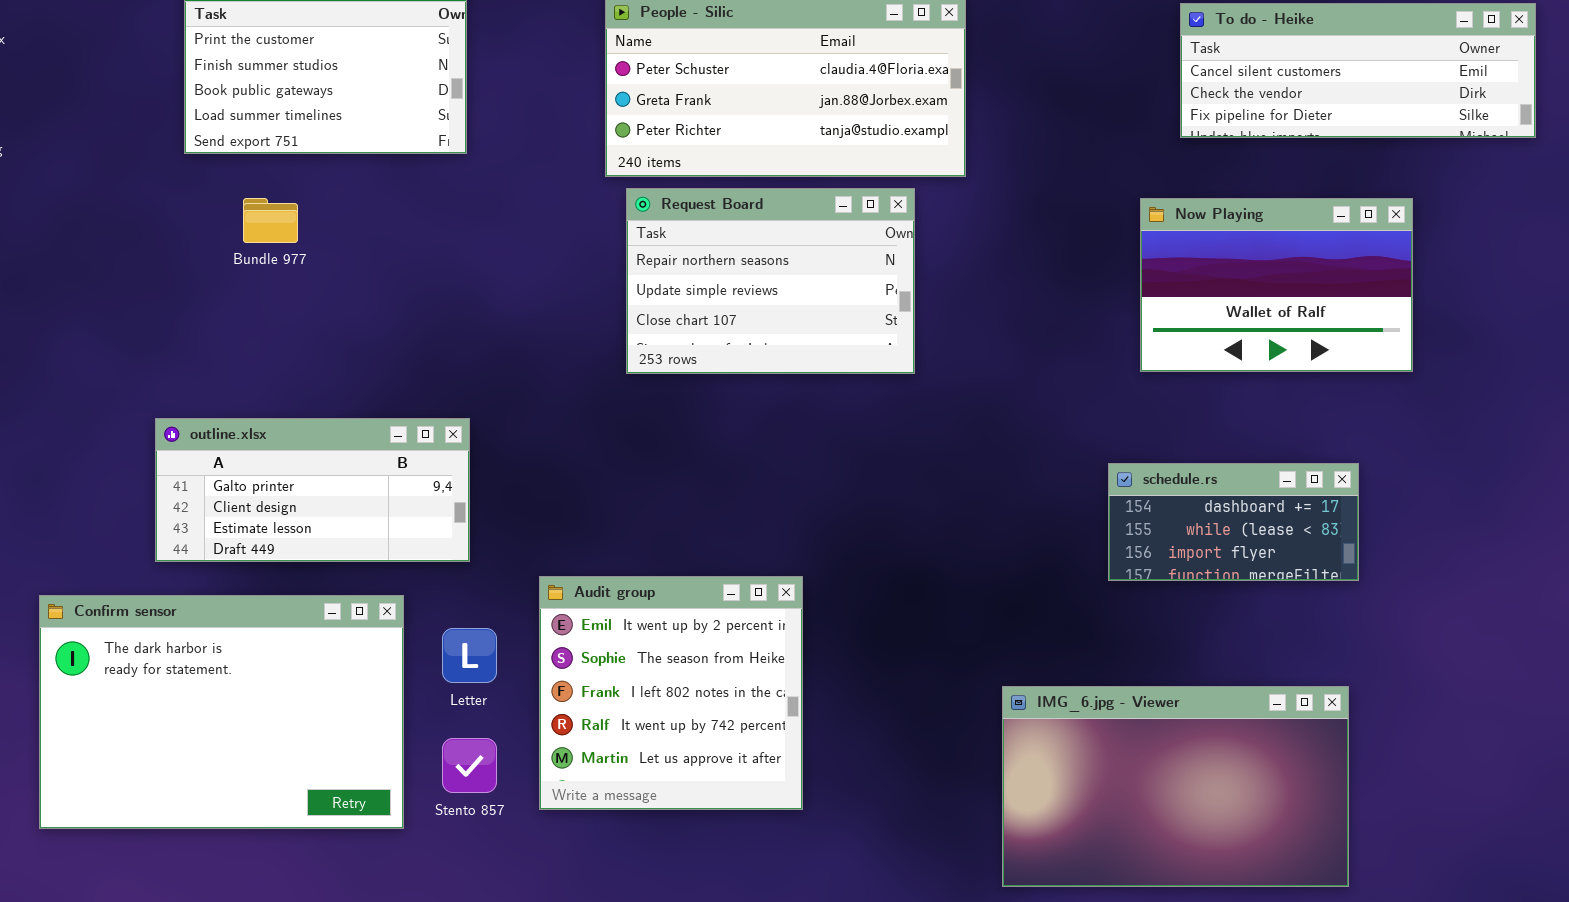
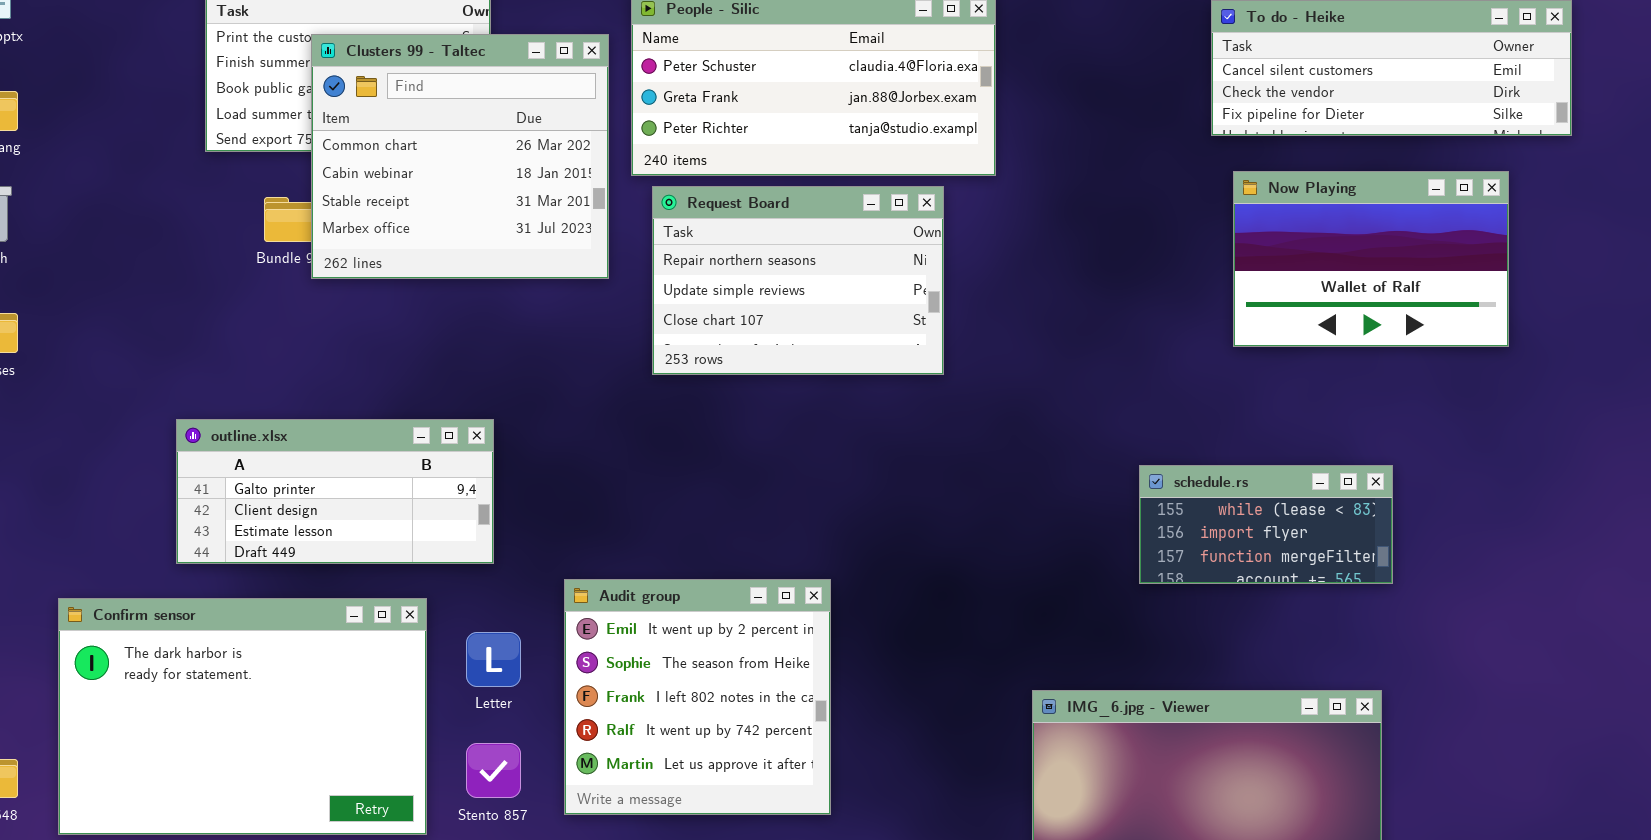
Clusters 99 - Taltec: none -> [311,34,609,279], opened
Now Playing: [1140,198,1413,372] -> [1233,171,1509,347], moved
schedule.rs: [1108,463,1359,581] -> [1139,465,1393,584], scrolled down 1 row

